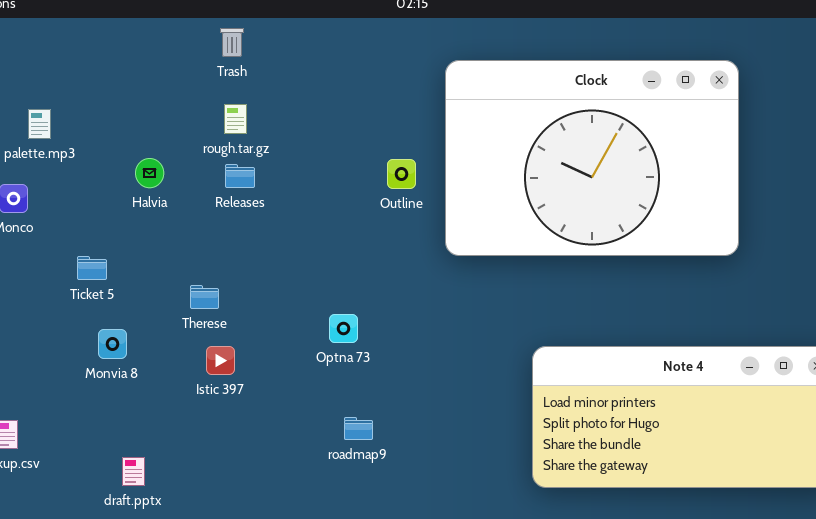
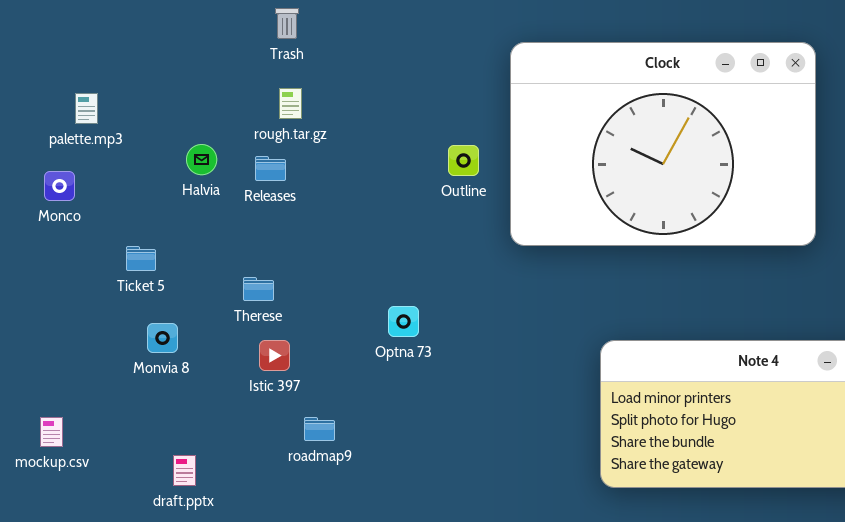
Releases: [225,164,255,188] -> [255,156,286,181], moved
roadmap9: [344,417,373,440] -> [304,417,335,441], moved

